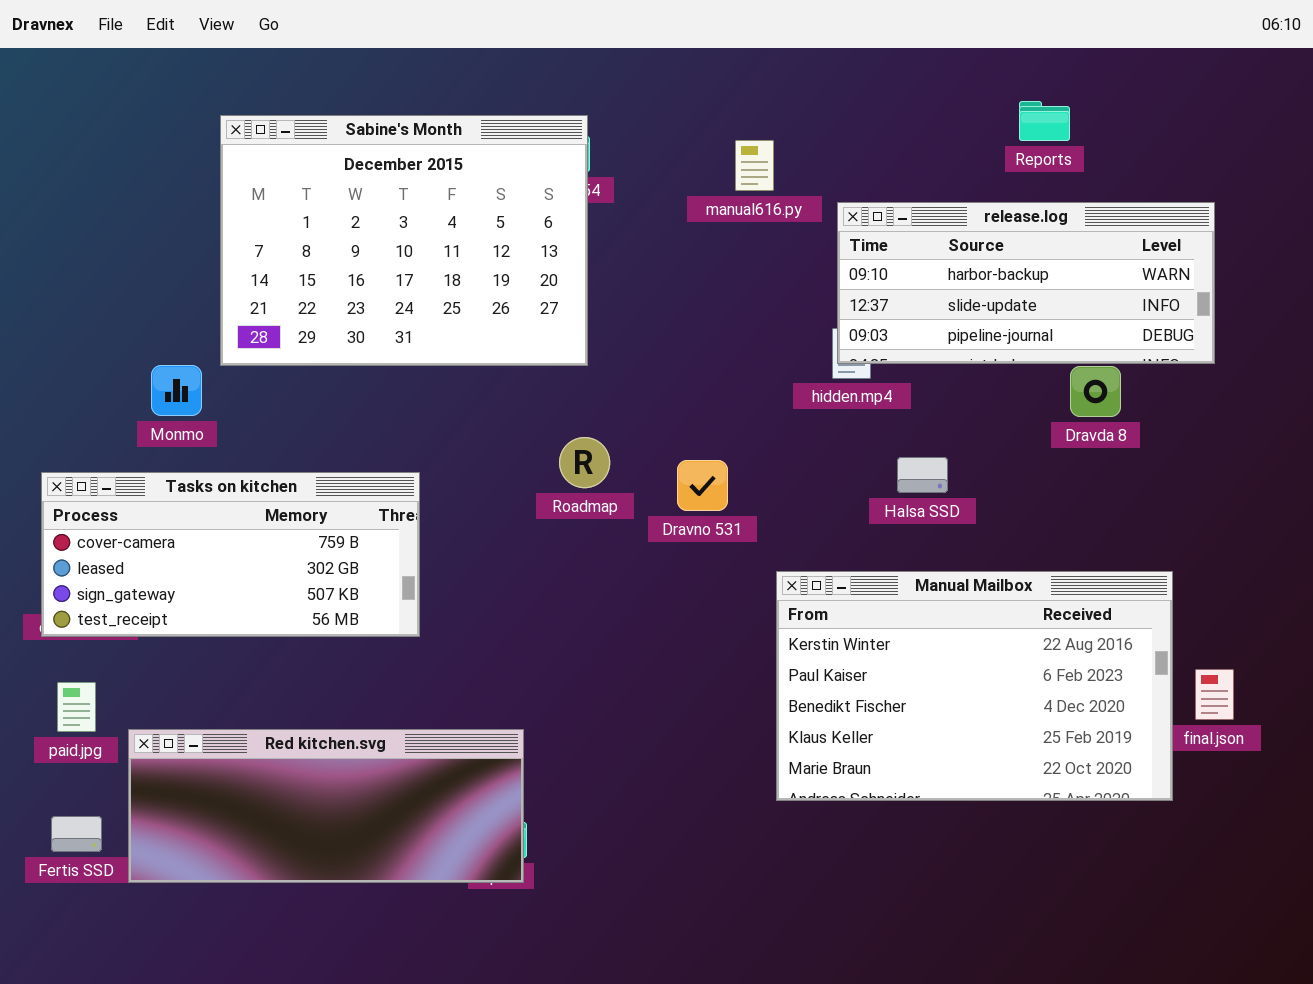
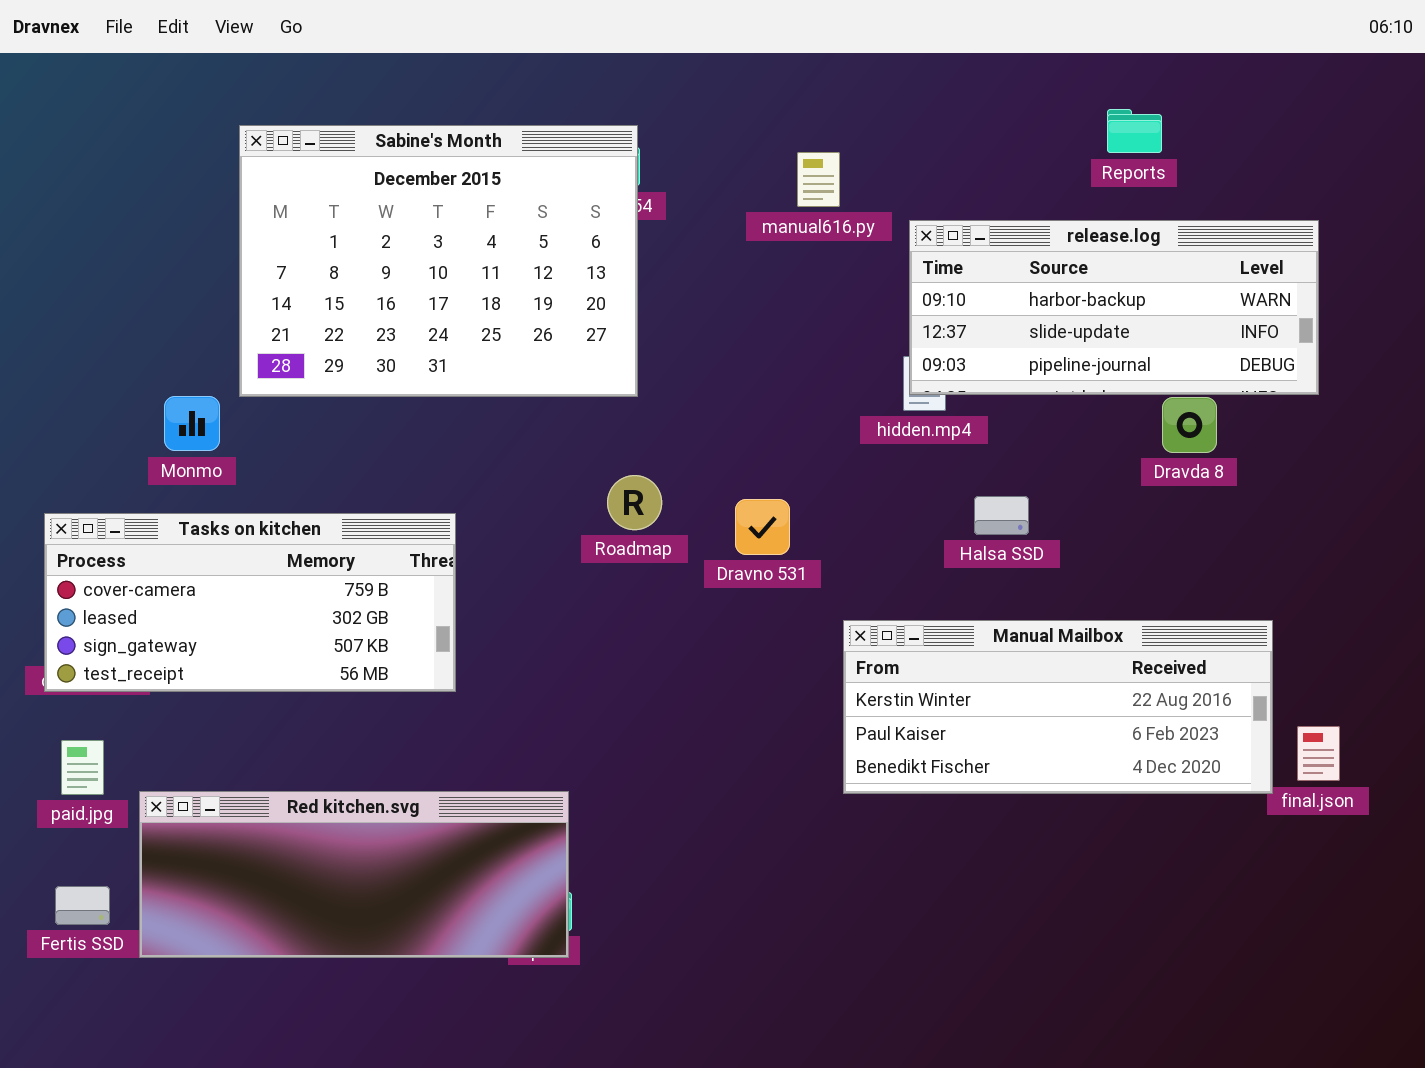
Manual Mailbox: [776,571,1173,801] -> [843,620,1273,794], resized

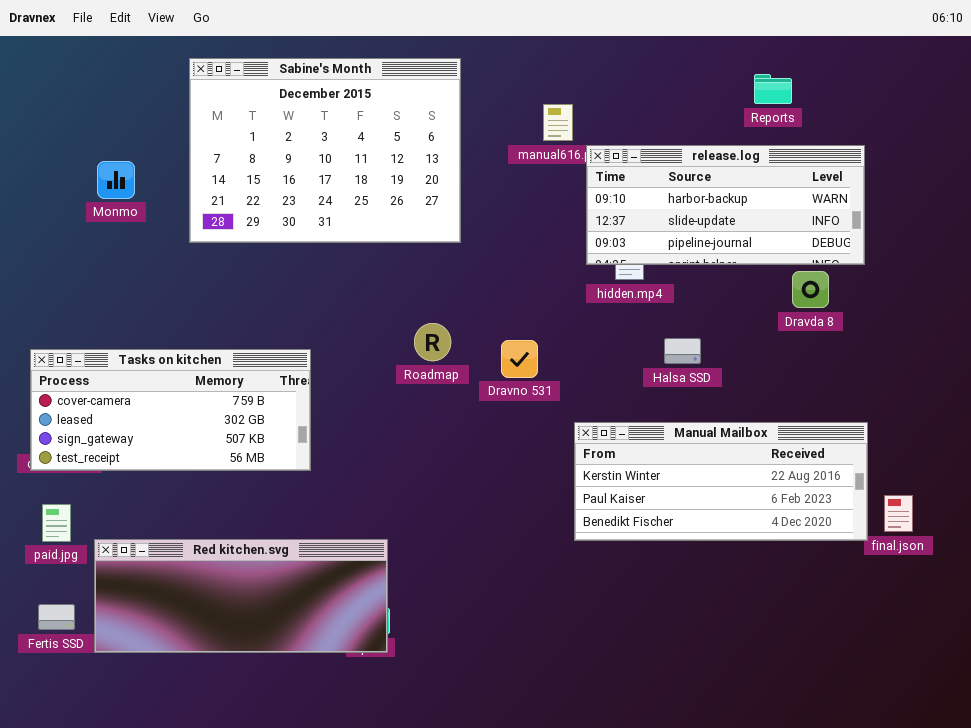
Sabine's Month: [239,125,638,397] -> [189,58,461,243], moved
release.log: [909,220,1319,395] -> [586,145,865,265], moved
Monmo: [164,396,220,451] -> [97,161,135,199], moved

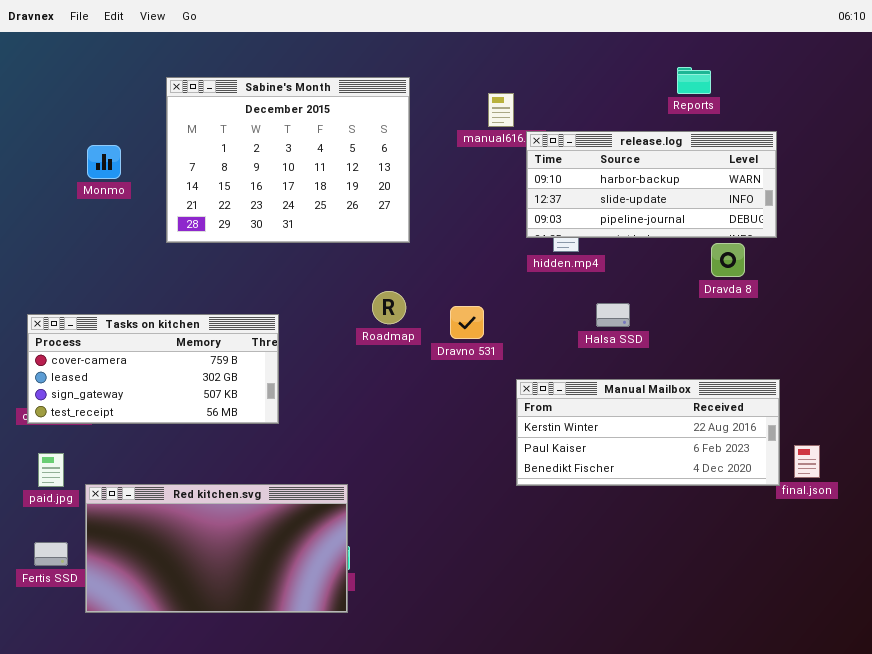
Sabine's Month: [189,58,461,243] -> [166,77,410,243], moved
Red kitchen.svg: [94,539,388,653] -> [85,484,348,613], resized

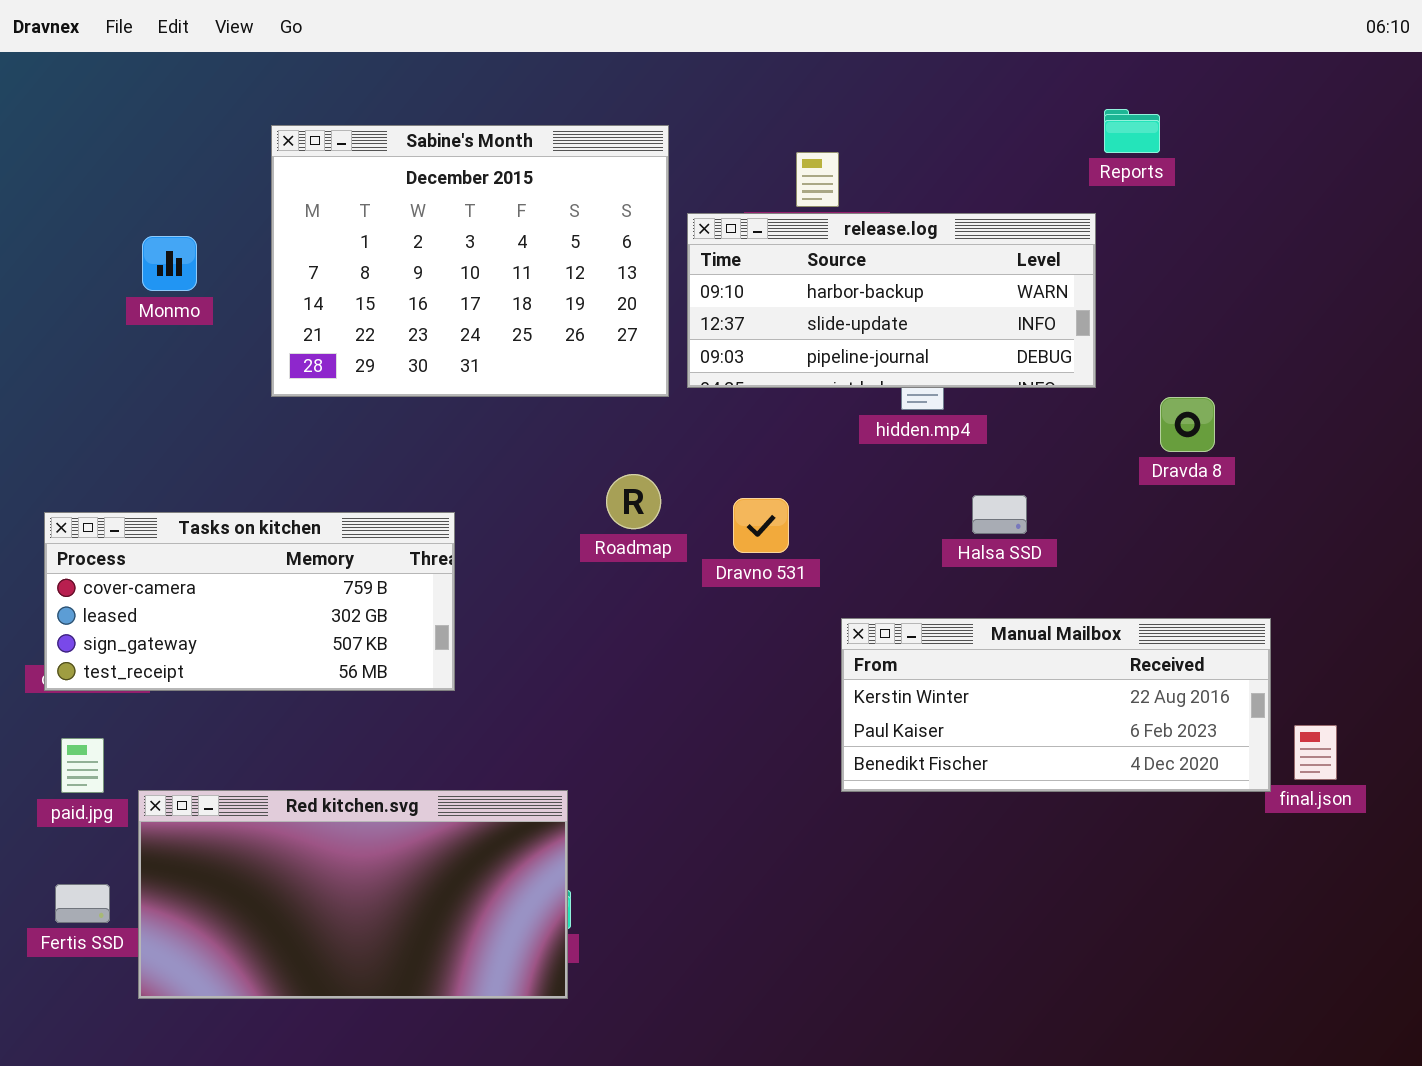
release.log: [526,131,777,238] -> [687,213,1096,388], moved

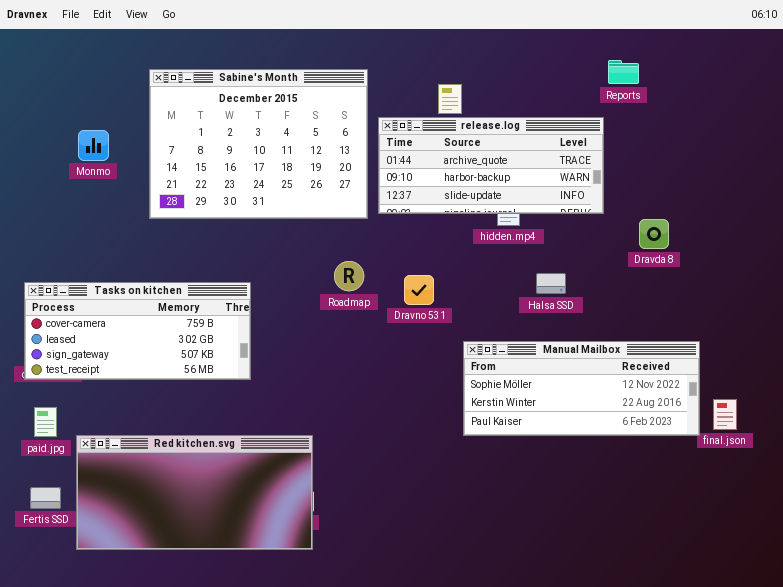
release.log: [687,213,1096,388] -> [378,117,604,214], scrolled up 1 row
Manual Mailbox: [841,618,1271,792] -> [463,341,700,436], scrolled up 1 row

